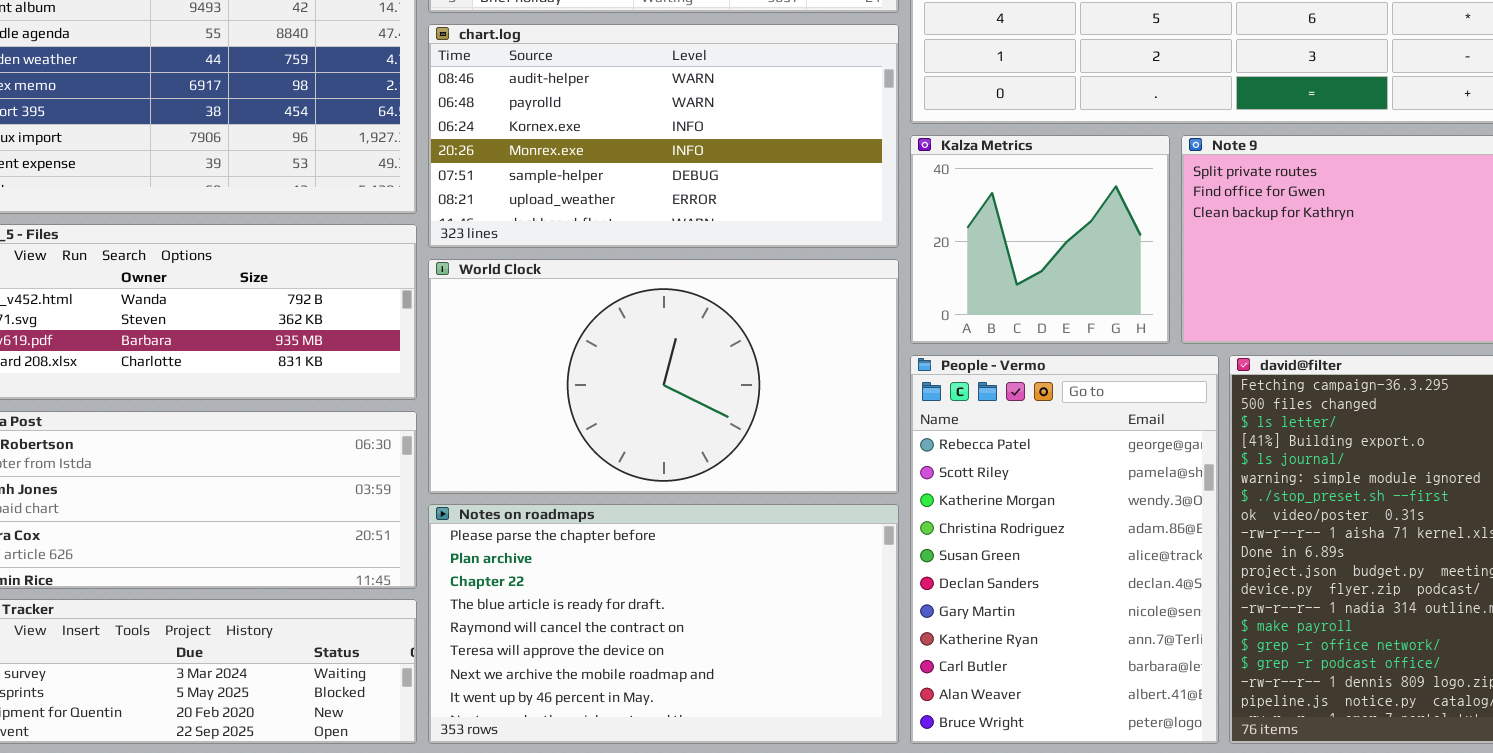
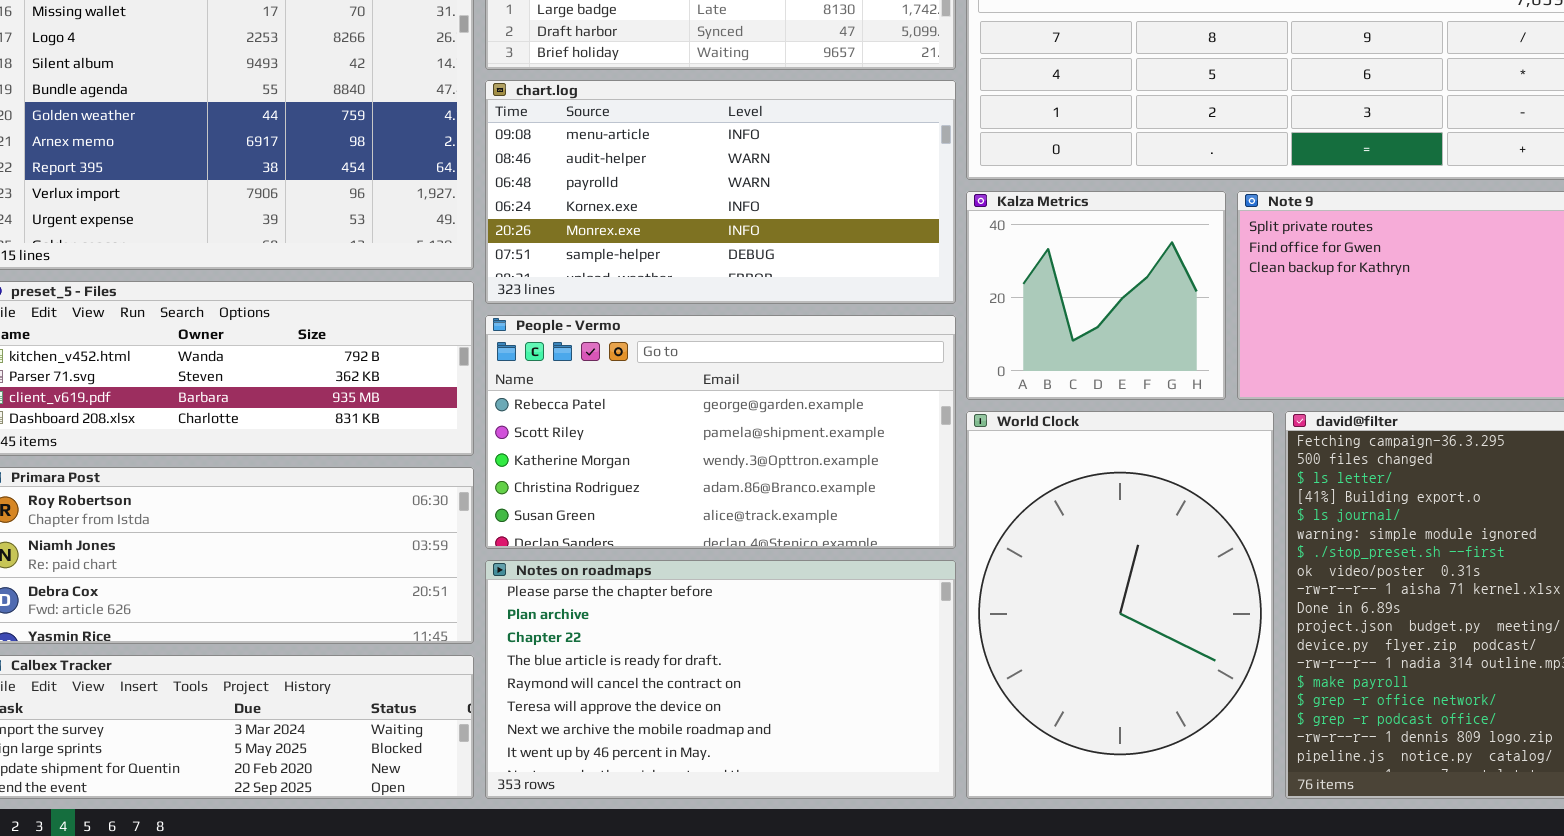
chart.log: [428,24,899,248] -> [485,80,956,304], scrolled up 1 row
World Clock: [428,259,899,494] -> [966,411,1274,799], moved, resized
People - Vermo: [910,355,1219,744] -> [485,315,956,549], moved, resized

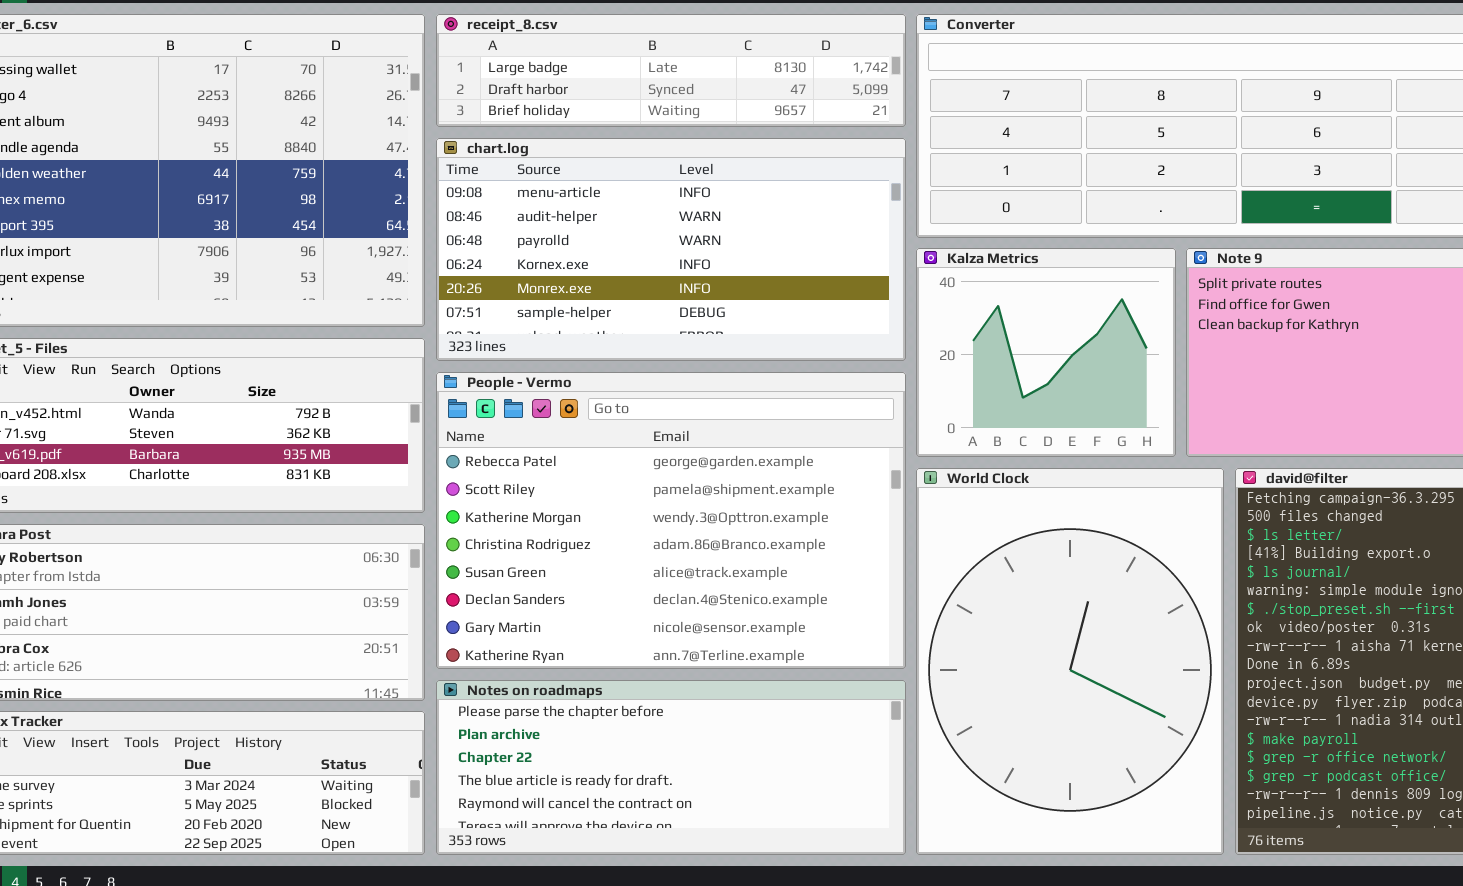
People - Vermo: [485,315,956,549] -> [436,372,906,669], resized
Notes on roadmaps: [485,560,956,799] -> [436,680,906,855], resized

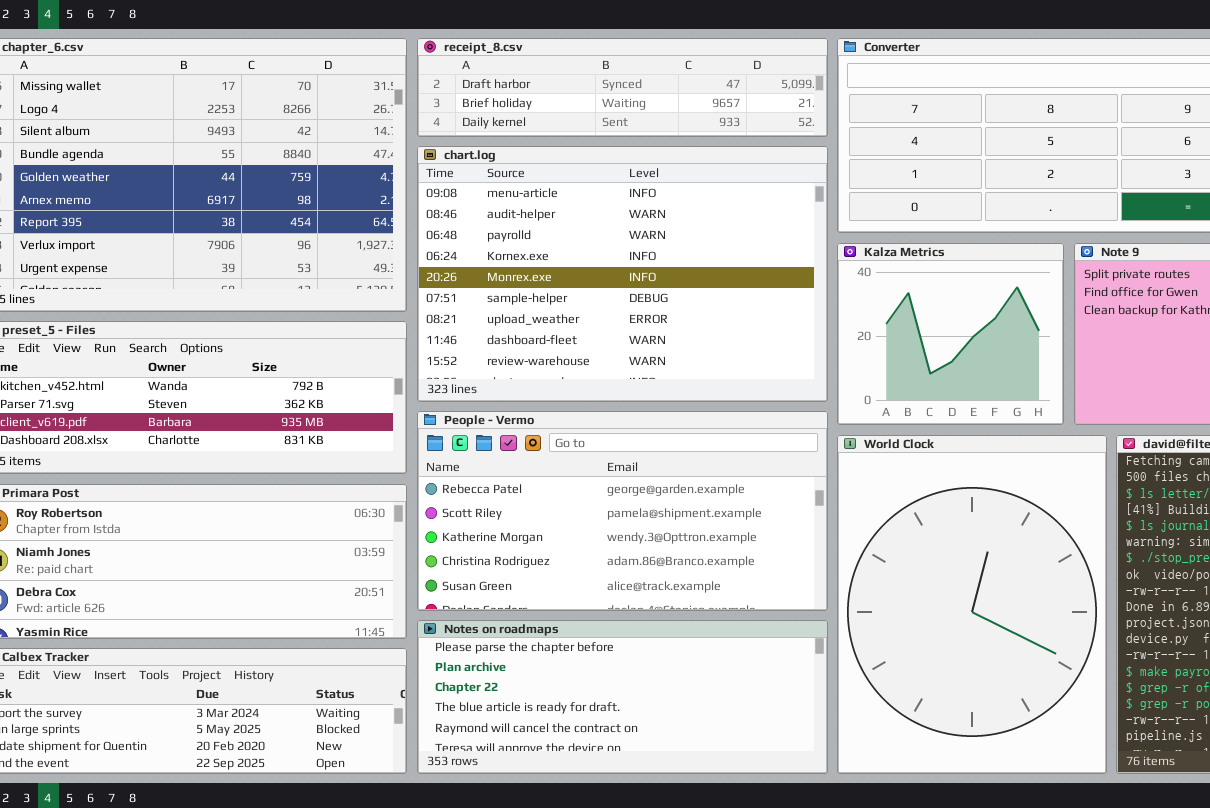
receipt_8.csv: [436,14,906,127] -> [417,38,828,137], scrolled down 1 row
chart.log: [436,138,906,361] -> [417,146,828,402], resized
People - Vermo: [436,372,906,669] -> [417,411,828,611], resized

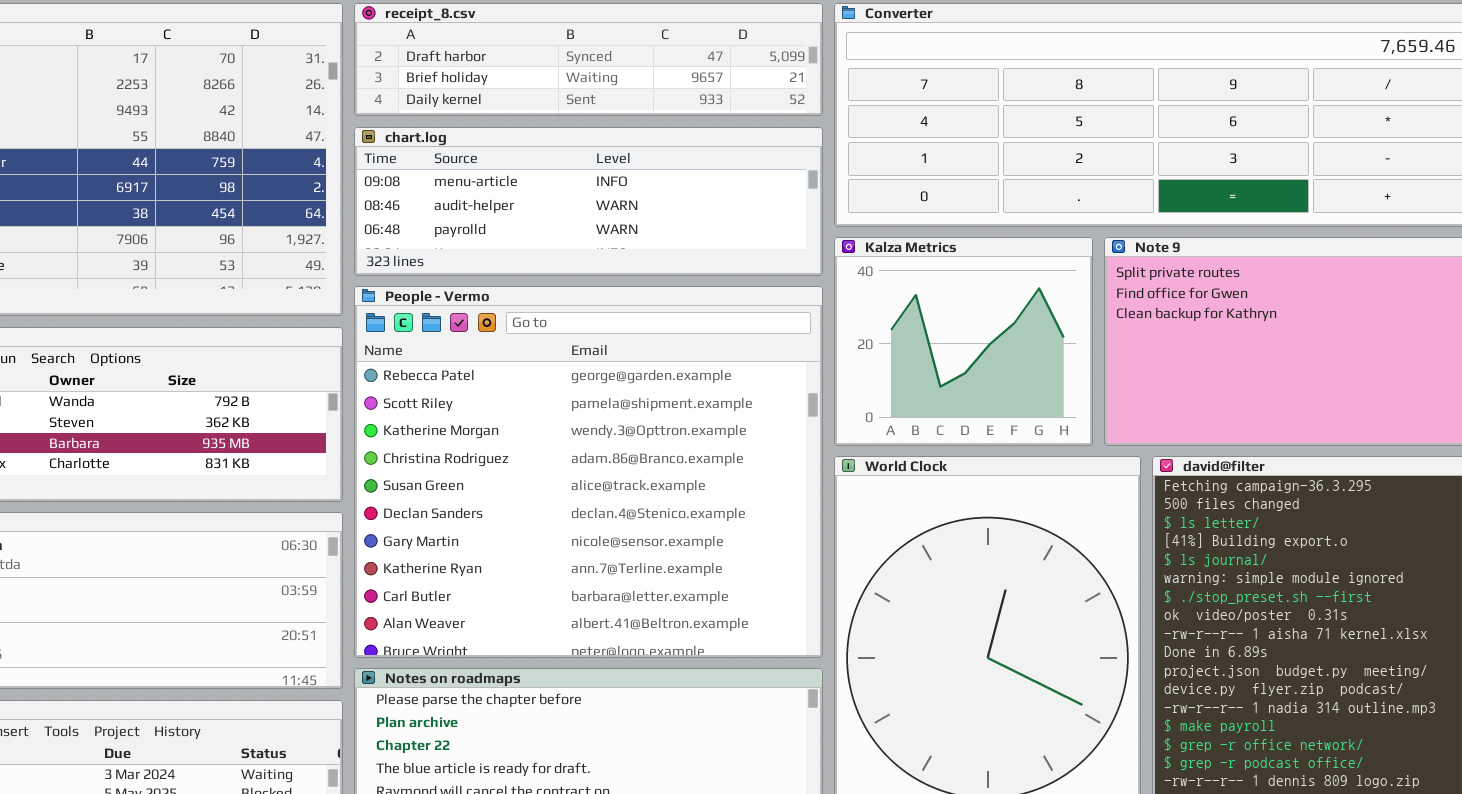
chart.log: [417,146,828,402] -> [354,127,823,276], resized
People - Vermo: [417,411,828,611] -> [354,286,823,658], resized

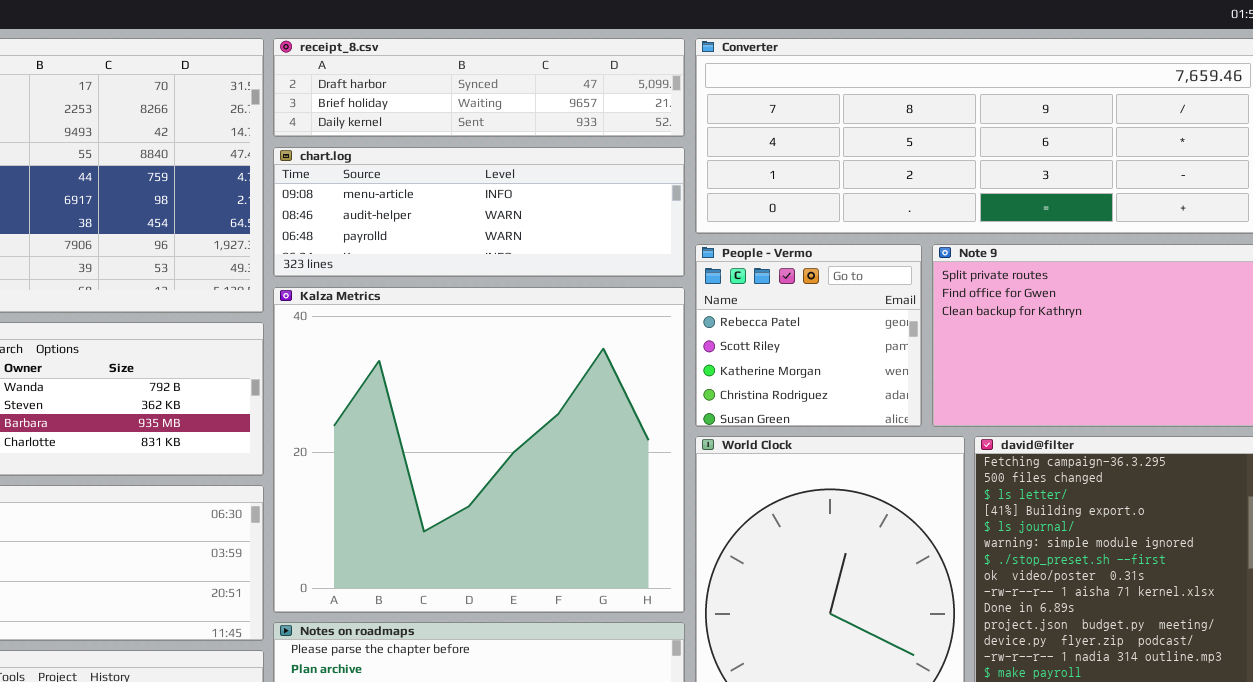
Kalza Metrics: [834,237,1093,446] -> [273,287,685,613], moved, resized
People - Vermo: [354,286,823,658] -> [695,244,922,427], moved, resized

